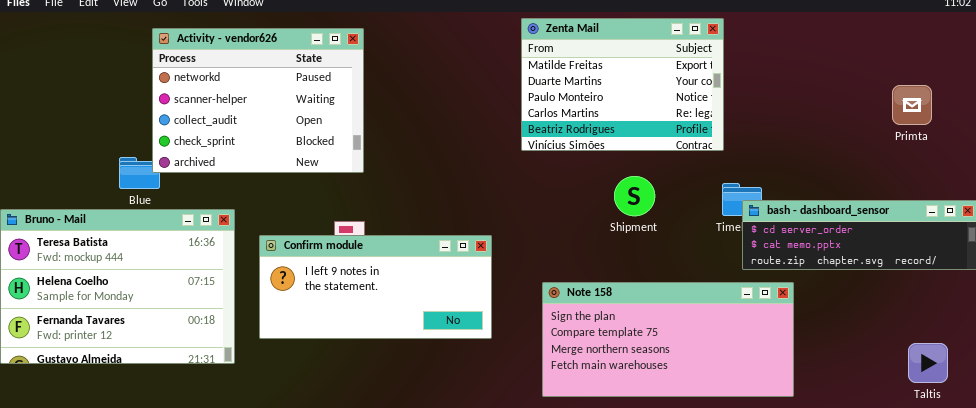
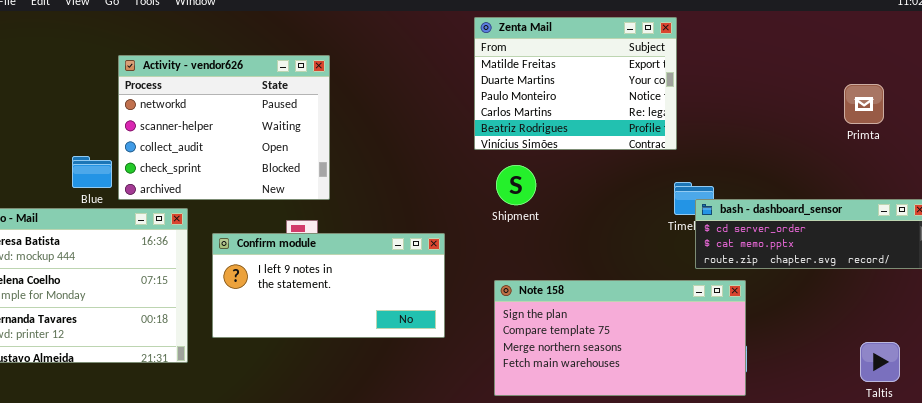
Activity - vendor626: [152,28,364,173] -> [118,55,330,200], moved
Shipment: [614,176,655,216] -> [496,165,536,205], moved

